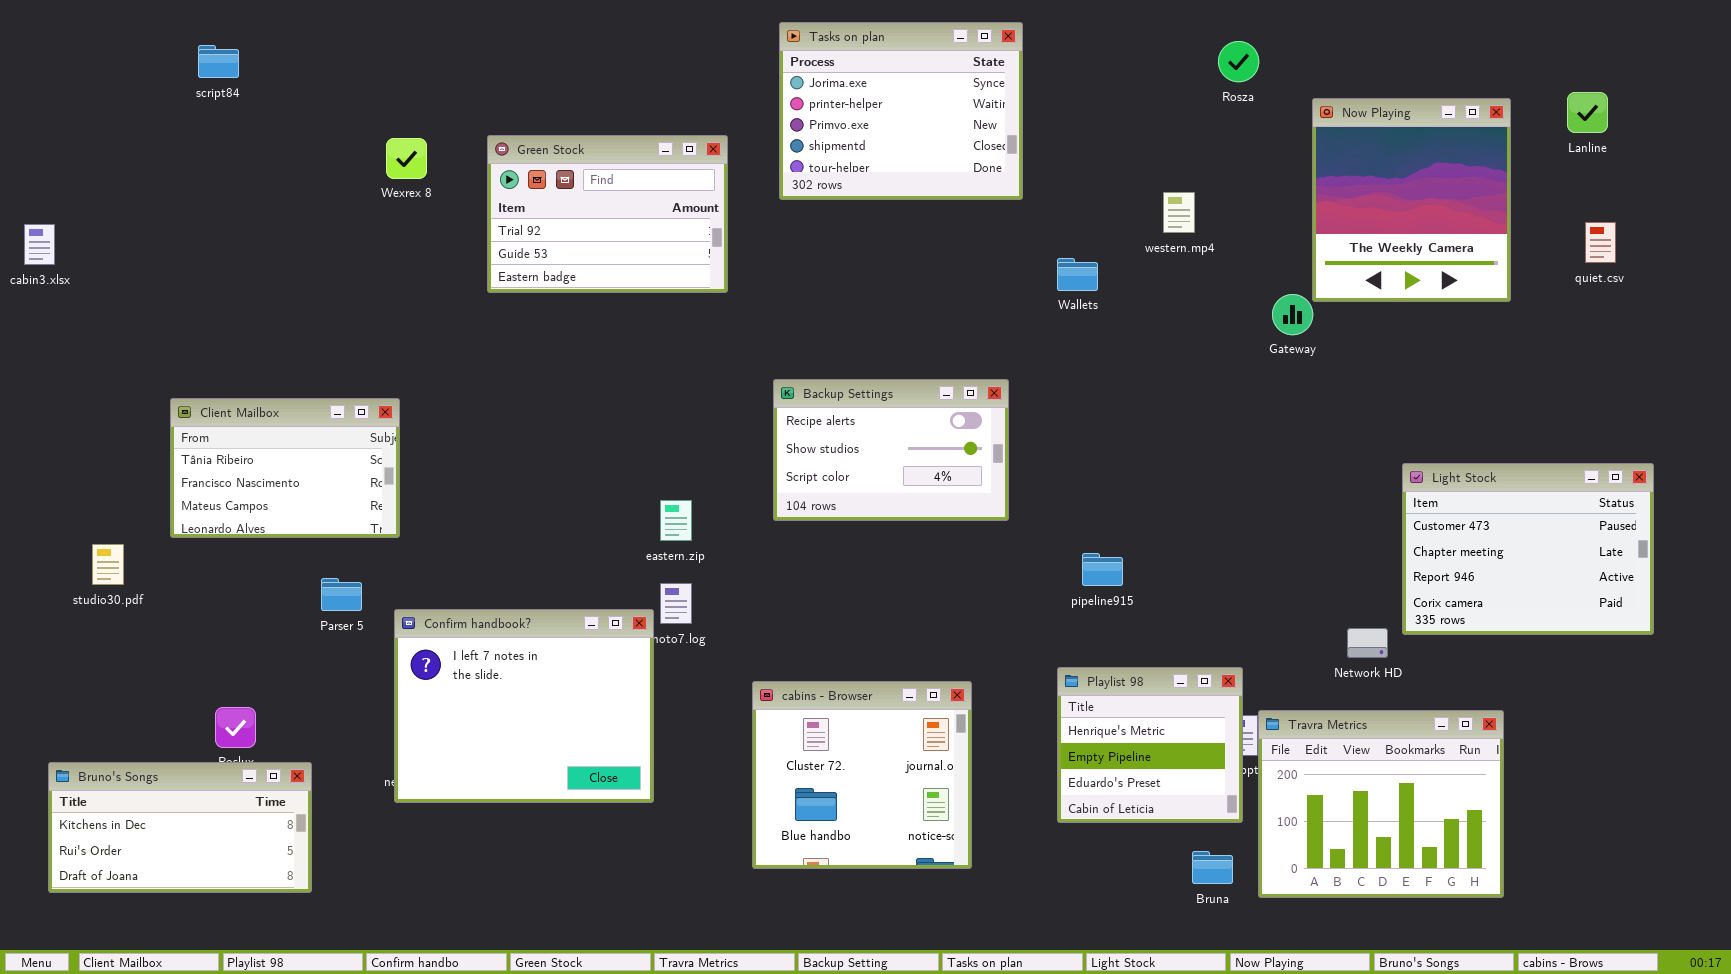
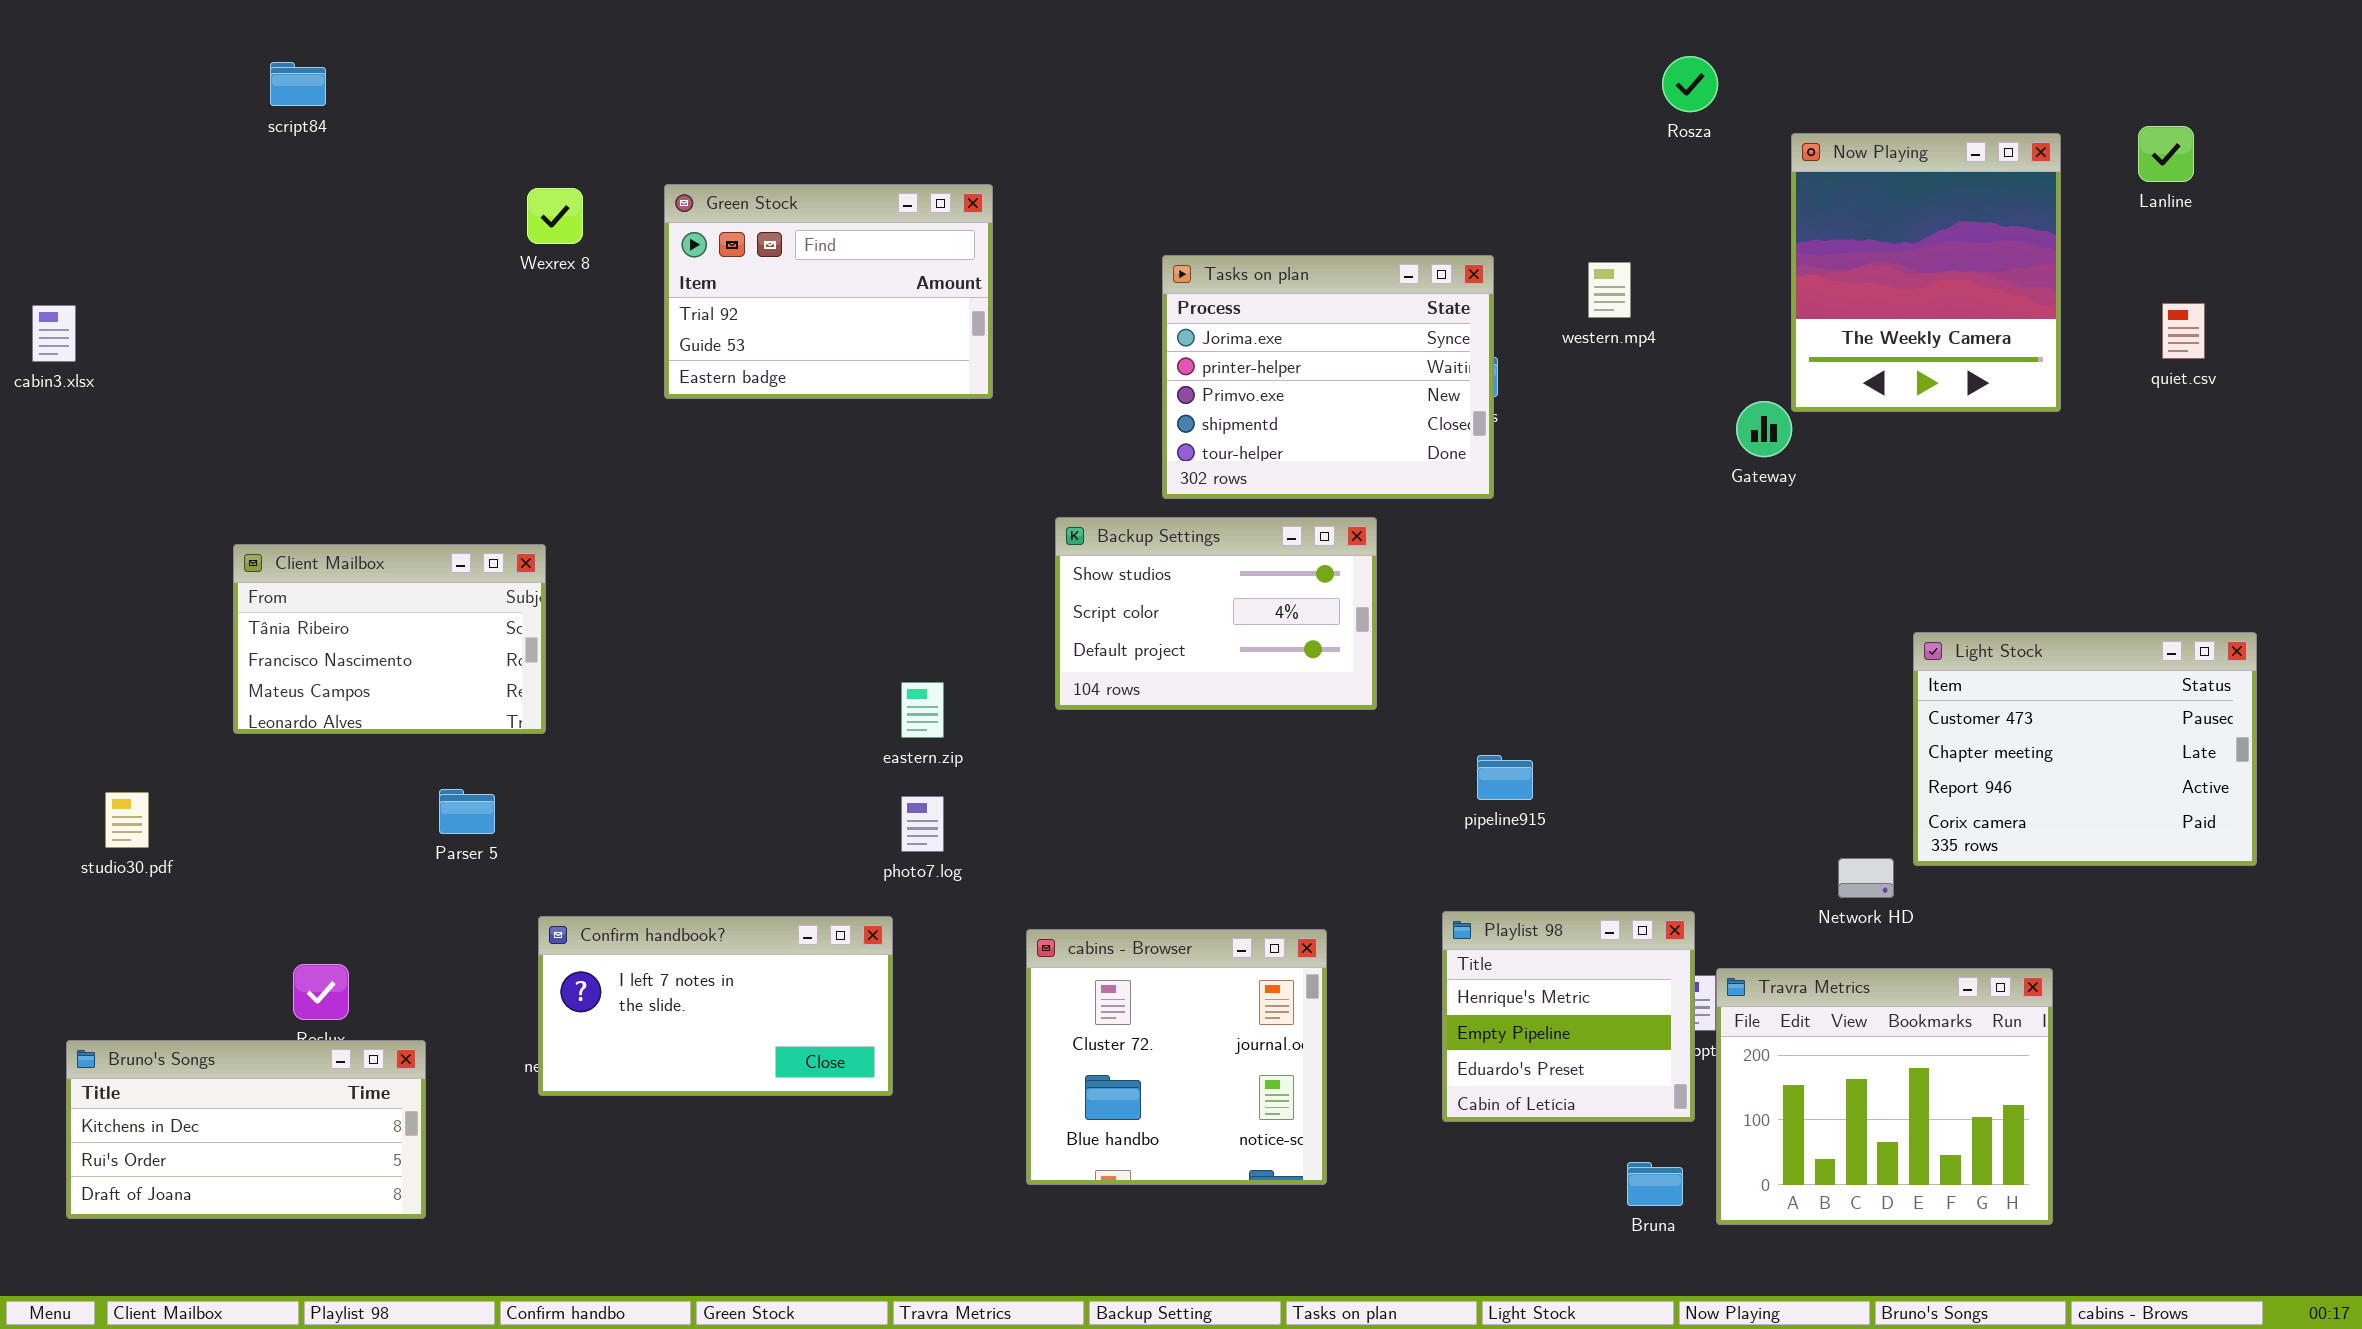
Tasks on plan: [779,22,1023,200] -> [1162,255,1494,499], moved
Backup Settings: [773,379,1009,521] -> [1055,517,1377,710], scrolled down 1 row
studio30.pdf: [92,544,124,585] -> [105,792,149,848], moved
Confirm handbook?: [394,609,654,803] -> [538,916,893,1096], resized

